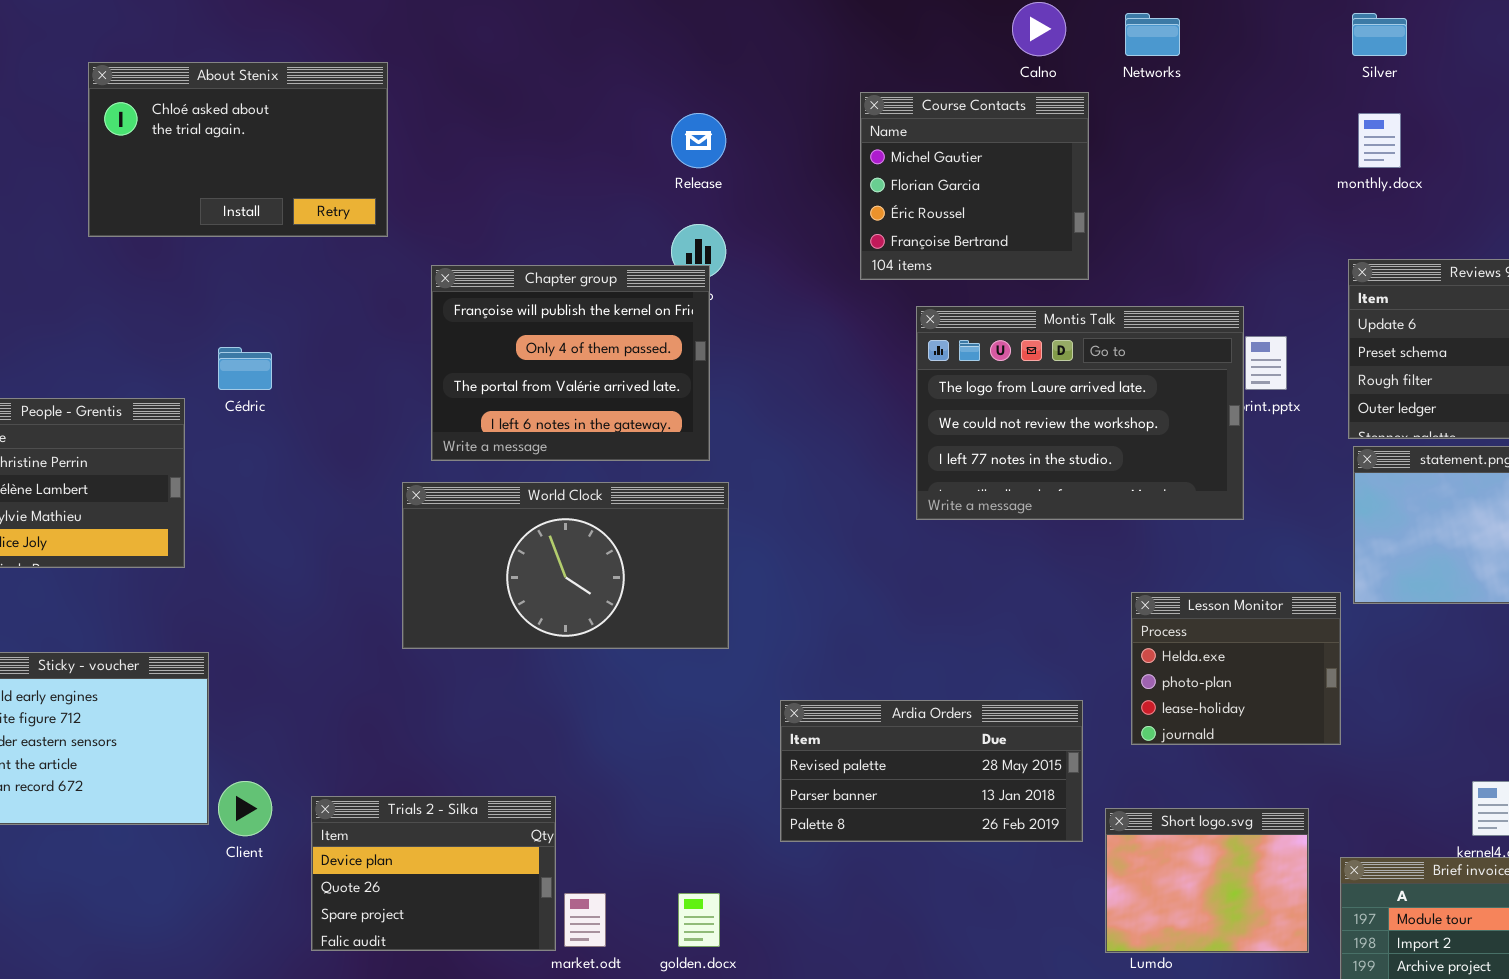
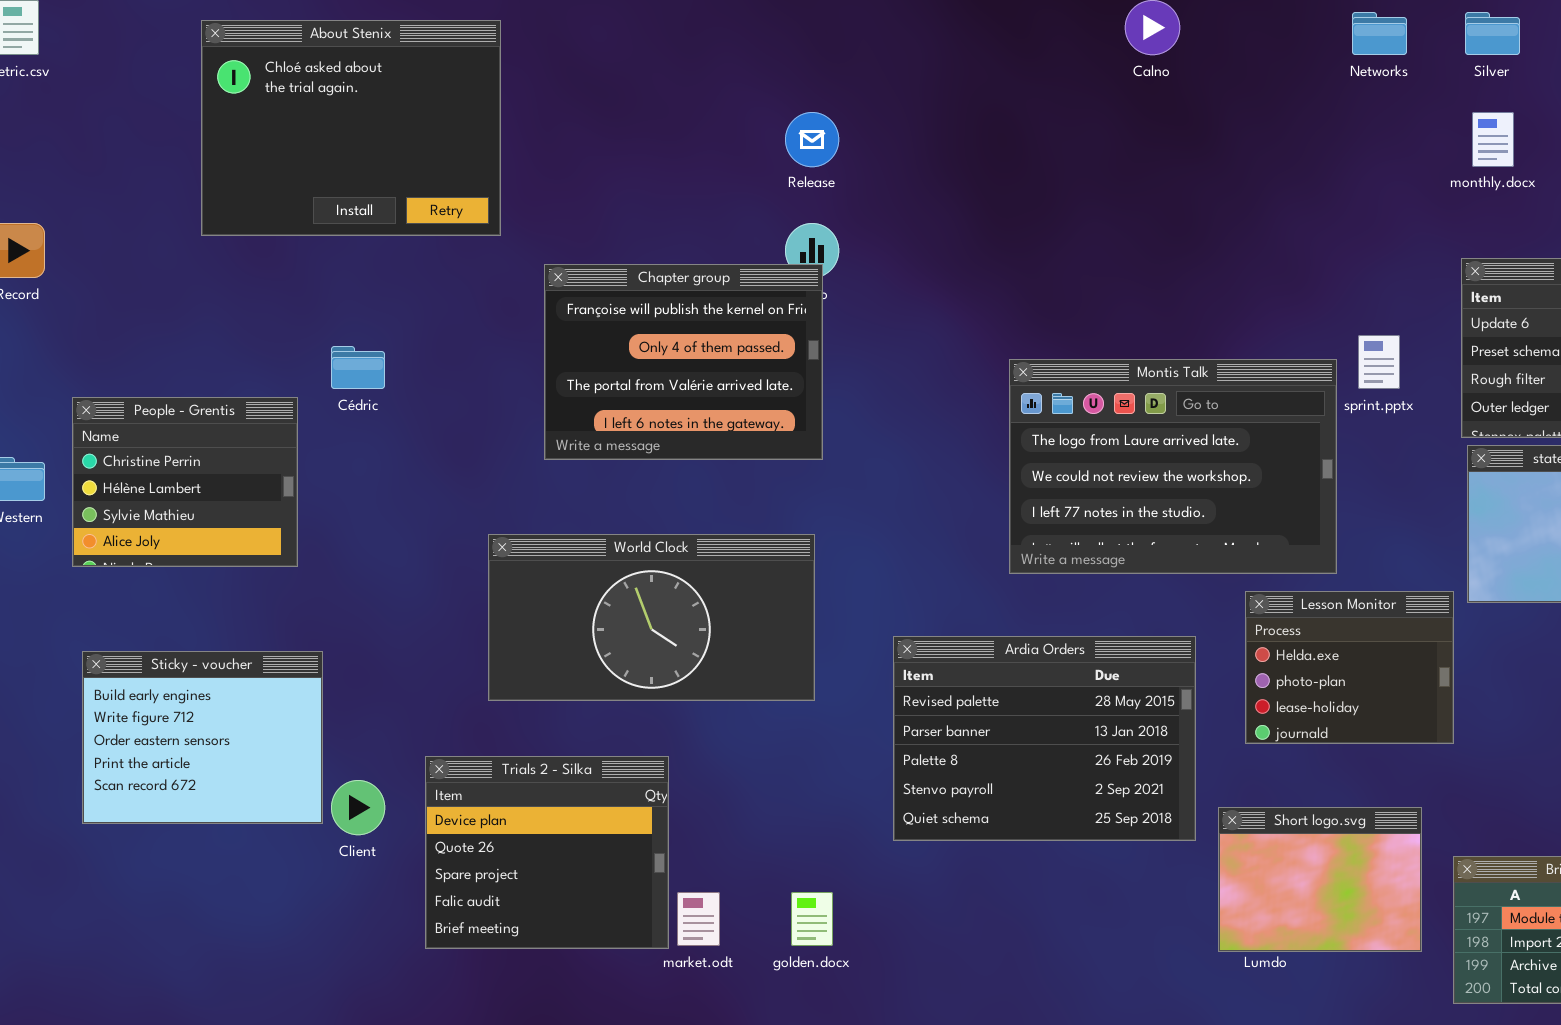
Networks: [1125,13,1180,56] -> [1352,12,1407,55], moved
About Stenix: [88,62,388,237] -> [201,20,501,236], resized
Course Contacts: [860,92,1089,280] -> none, closed
Montis Talk: [916,306,1244,520] -> [1009,359,1337,574], moved
World Clock: [402,482,729,649] -> [488,534,815,701], moved
Ardia Orders: [780,700,1083,842] -> [893,636,1196,841], resized
Trials 2 - Silka: [311,796,556,951] -> [425,756,669,949], resized

